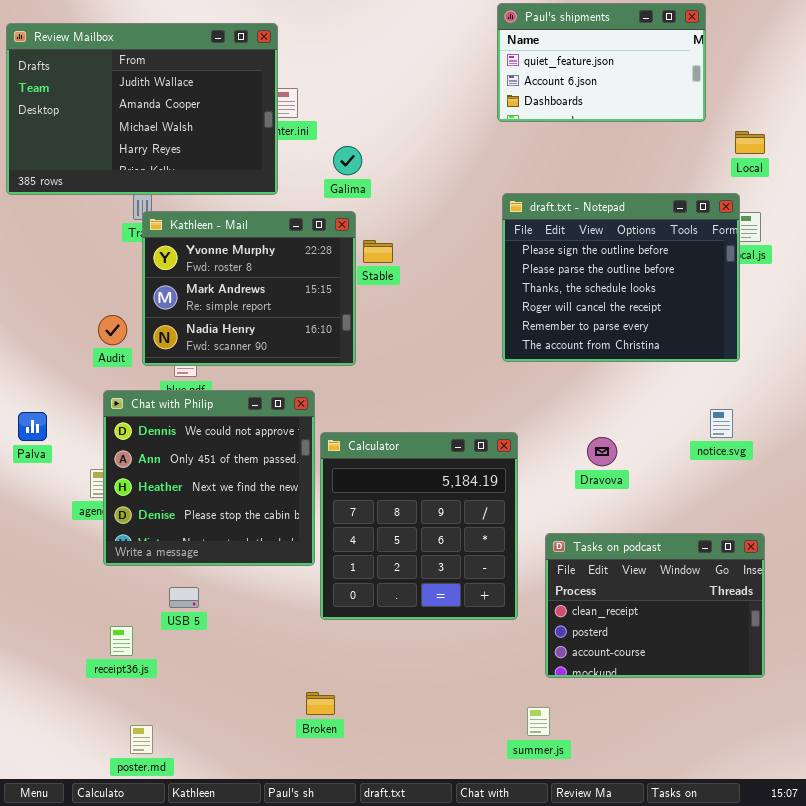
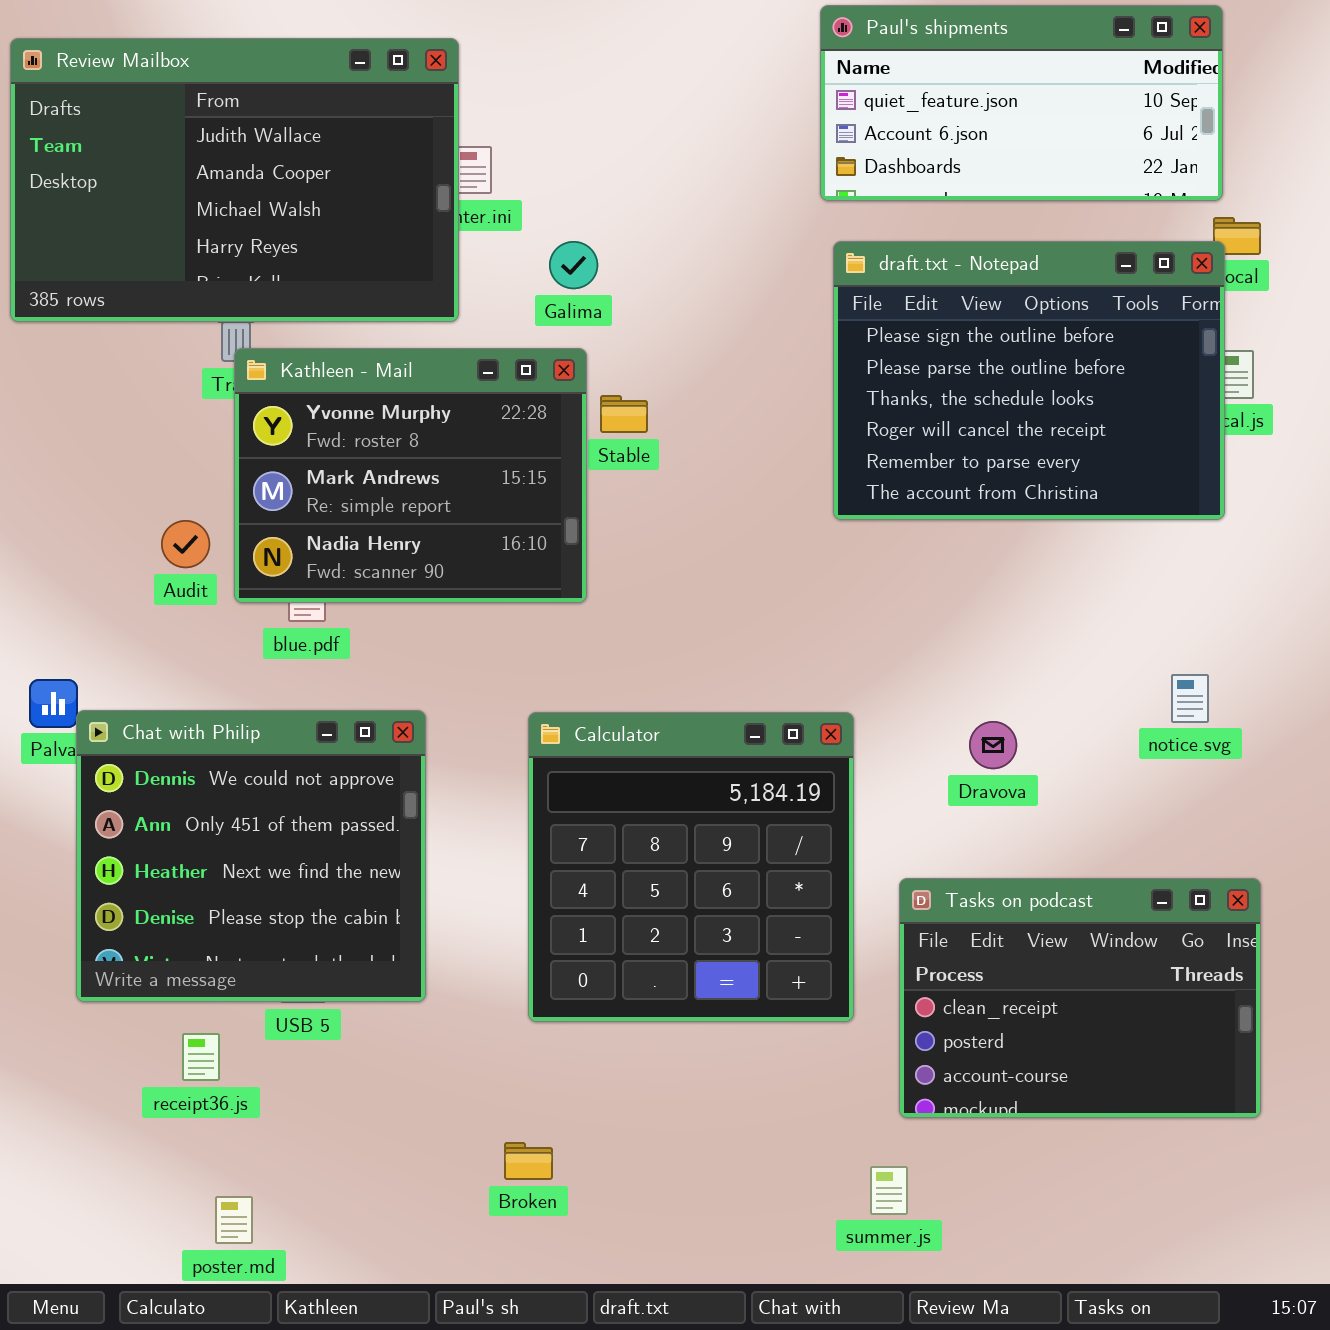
Paul's shipments: [497,3,706,122] -> [820,5,1223,201], resized
draft.txt - Notepad: [502,193,740,362] -> [833,241,1225,520], moved
Chat with Philip: [103,390,315,566] -> [76,710,426,1002], moved

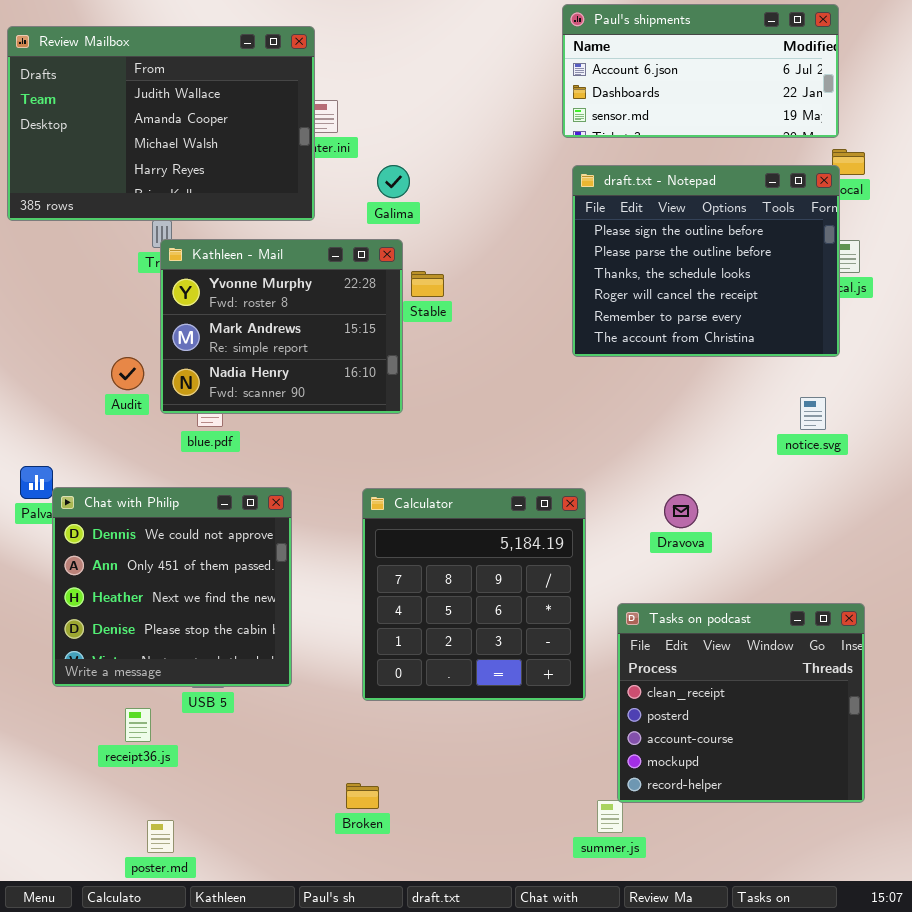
Paul's shipments: [820,5,1223,201] -> [562,4,839,138], scrolled down 1 row
notice.svg: [1171,674,1209,723] -> [800,397,826,430], moved
Tasks on podcast: [899,878,1261,1118] -> [617,603,865,803], resized

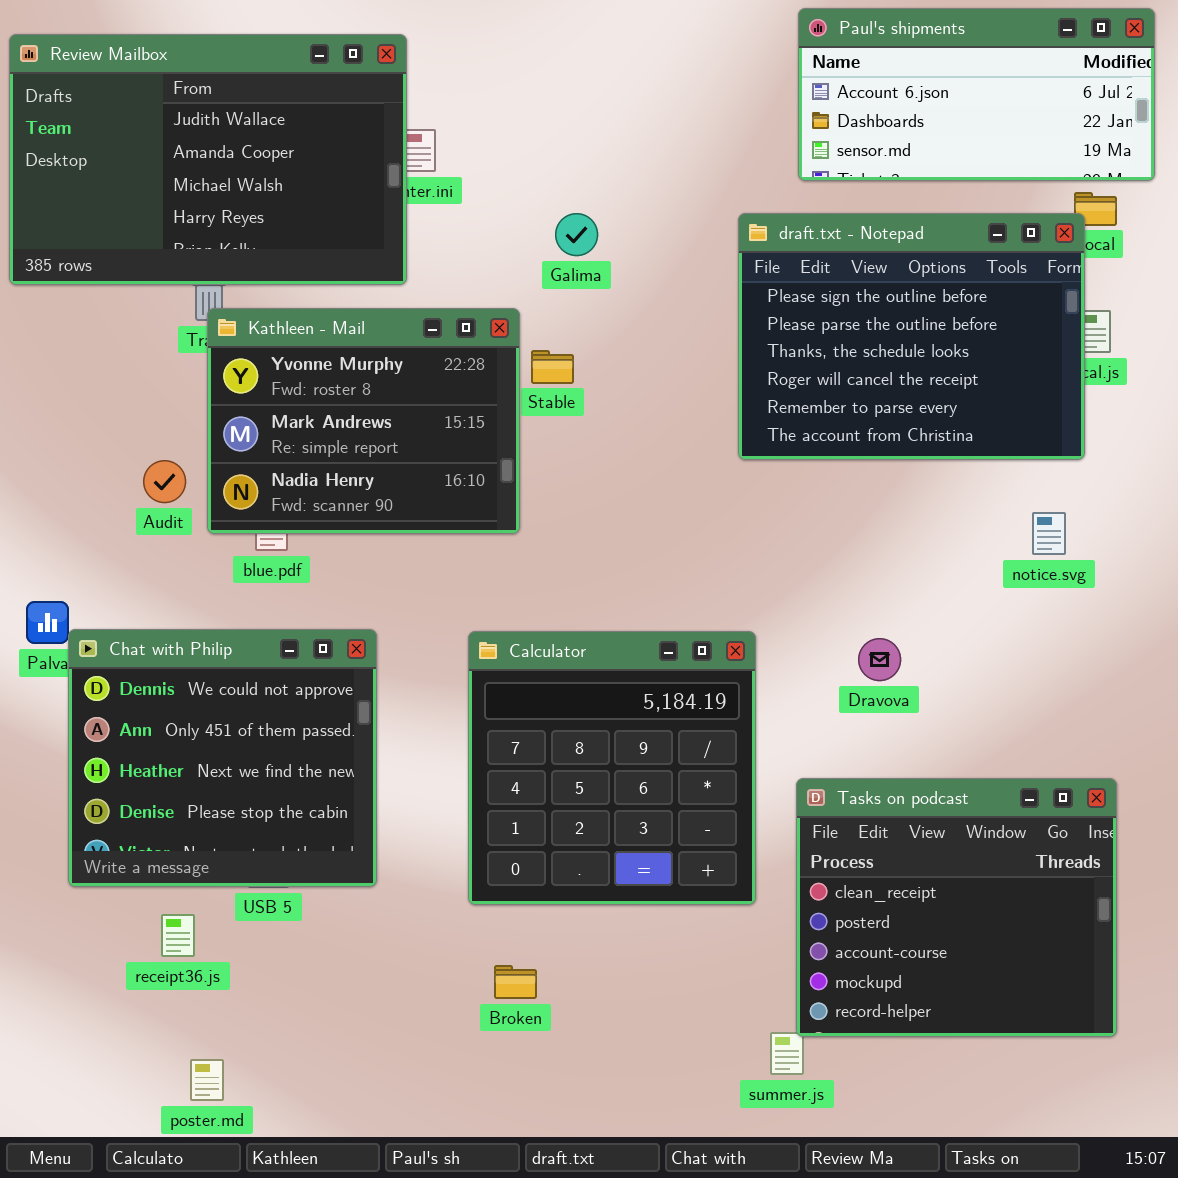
Paul's shipments: [562,4,839,138] -> [798,8,1155,181], moved
Galima: [377,165,410,198] -> [555,213,598,256], moved
Broken: [346,783,379,809] -> [494,965,537,999], moved

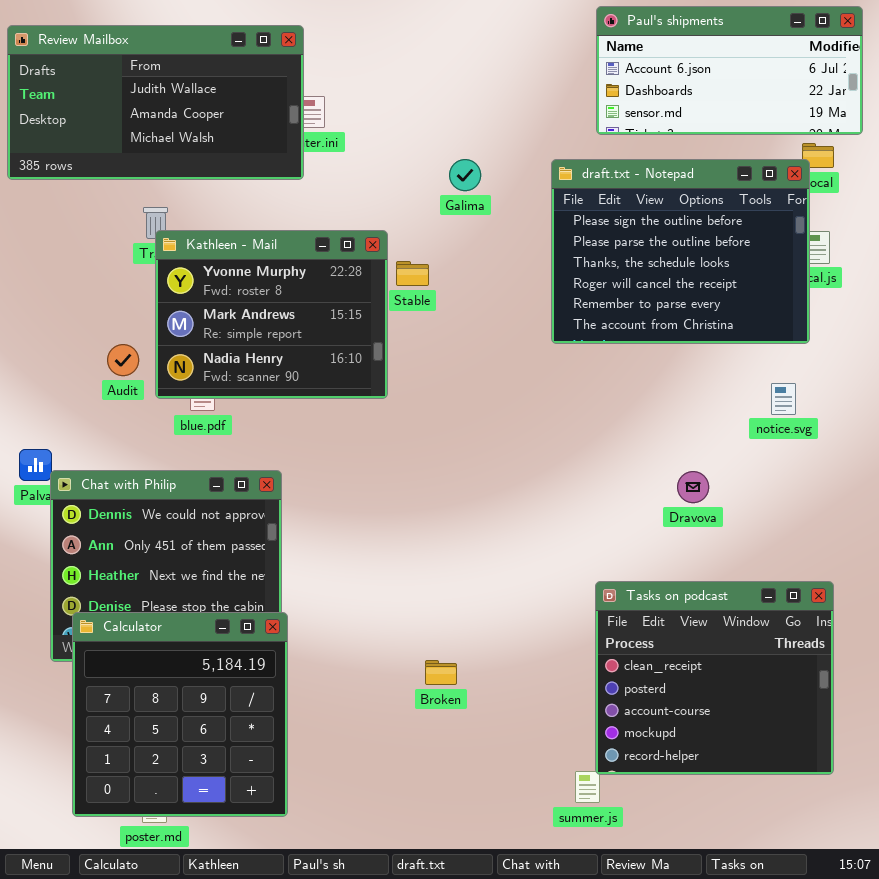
Review Mailbox: [9,34,407,285] -> [7,25,304,180], resized
Galima: [555,213,598,256] -> [449,159,481,191], moved
Calculator: [468,631,756,905] -> [72,612,288,817], moved
Dravova: [858,638,901,681] -> [677,471,709,503], moved
Broken: [494,965,537,999] -> [425,660,457,685], moved

